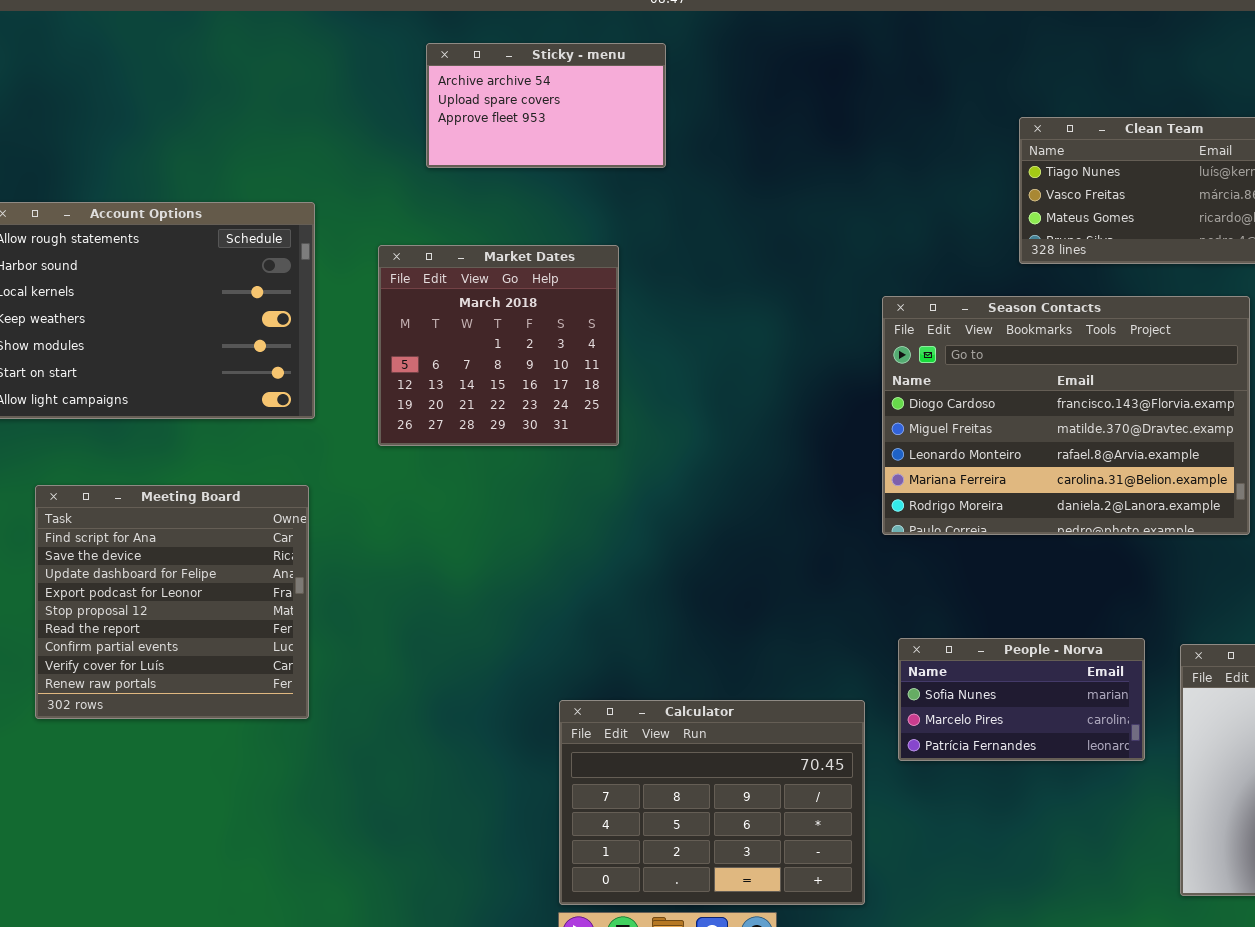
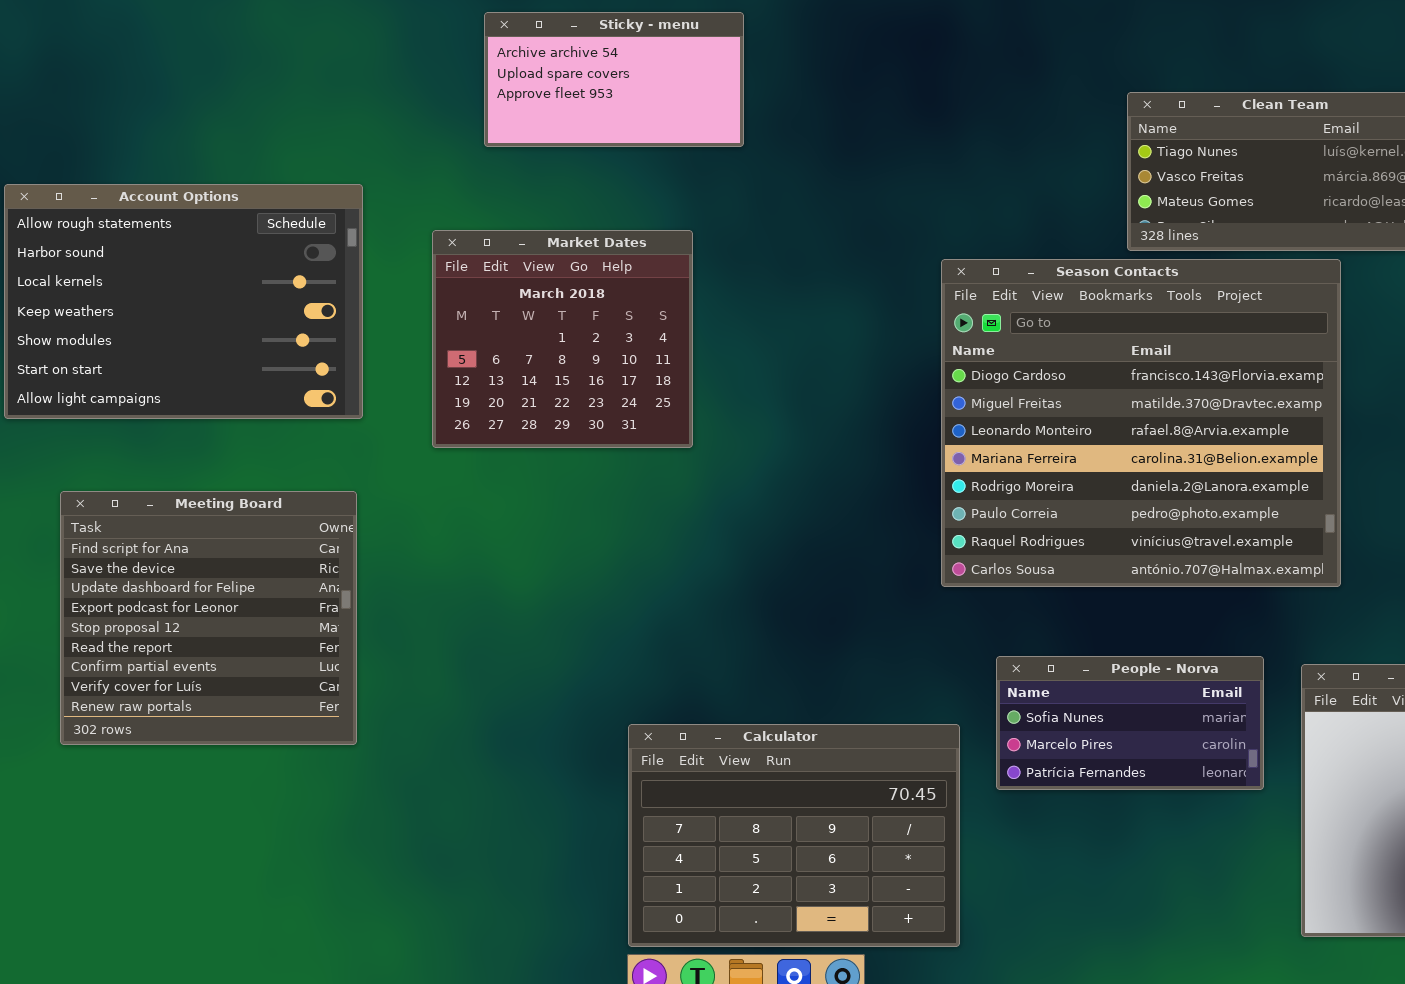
Season Contacts: [882,296,1250,535] -> [941,259,1341,587], moved, resized

